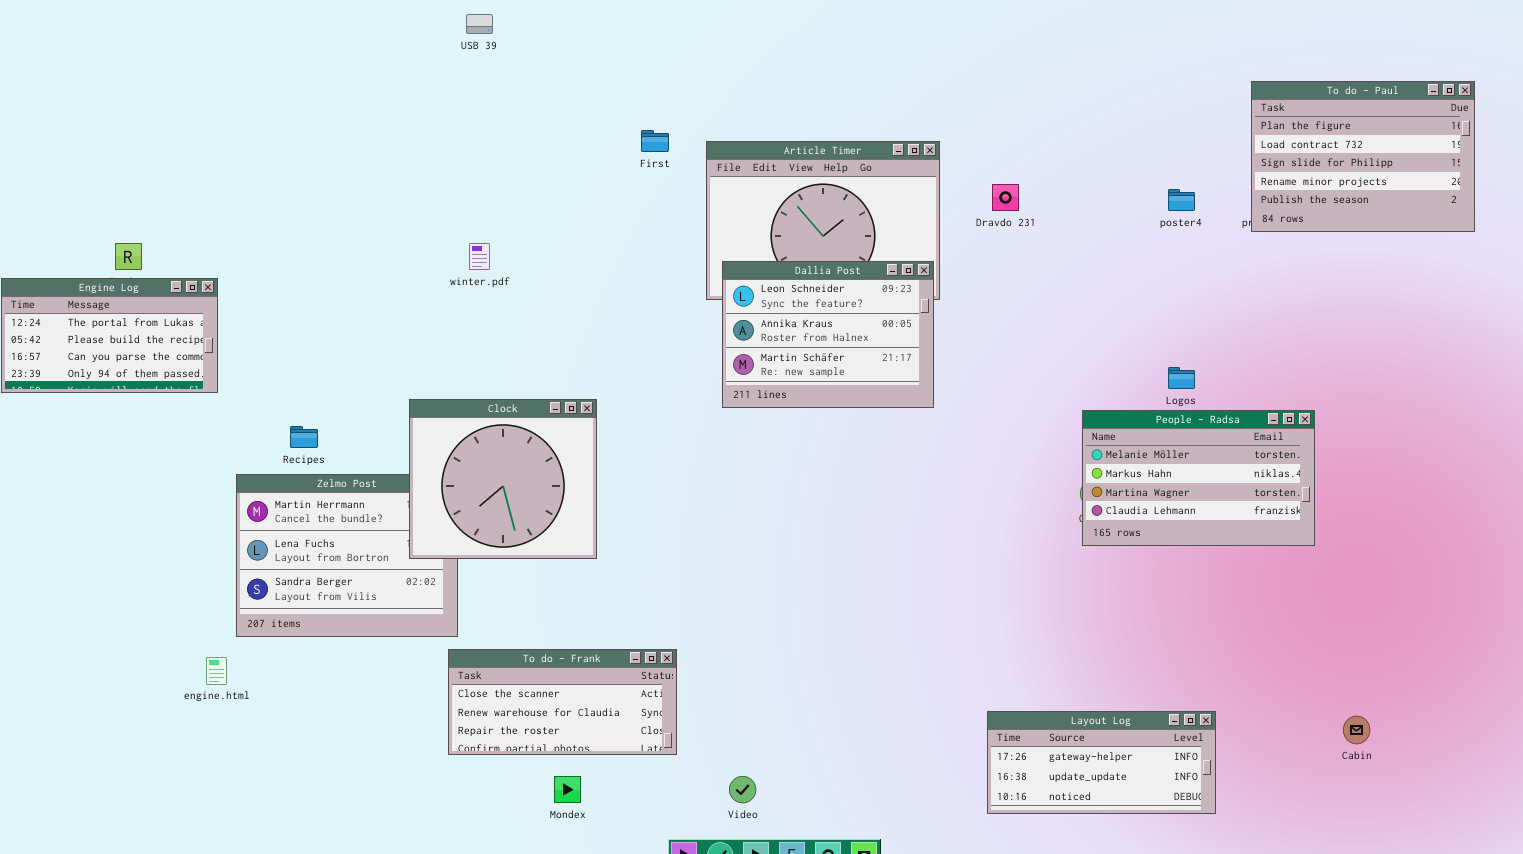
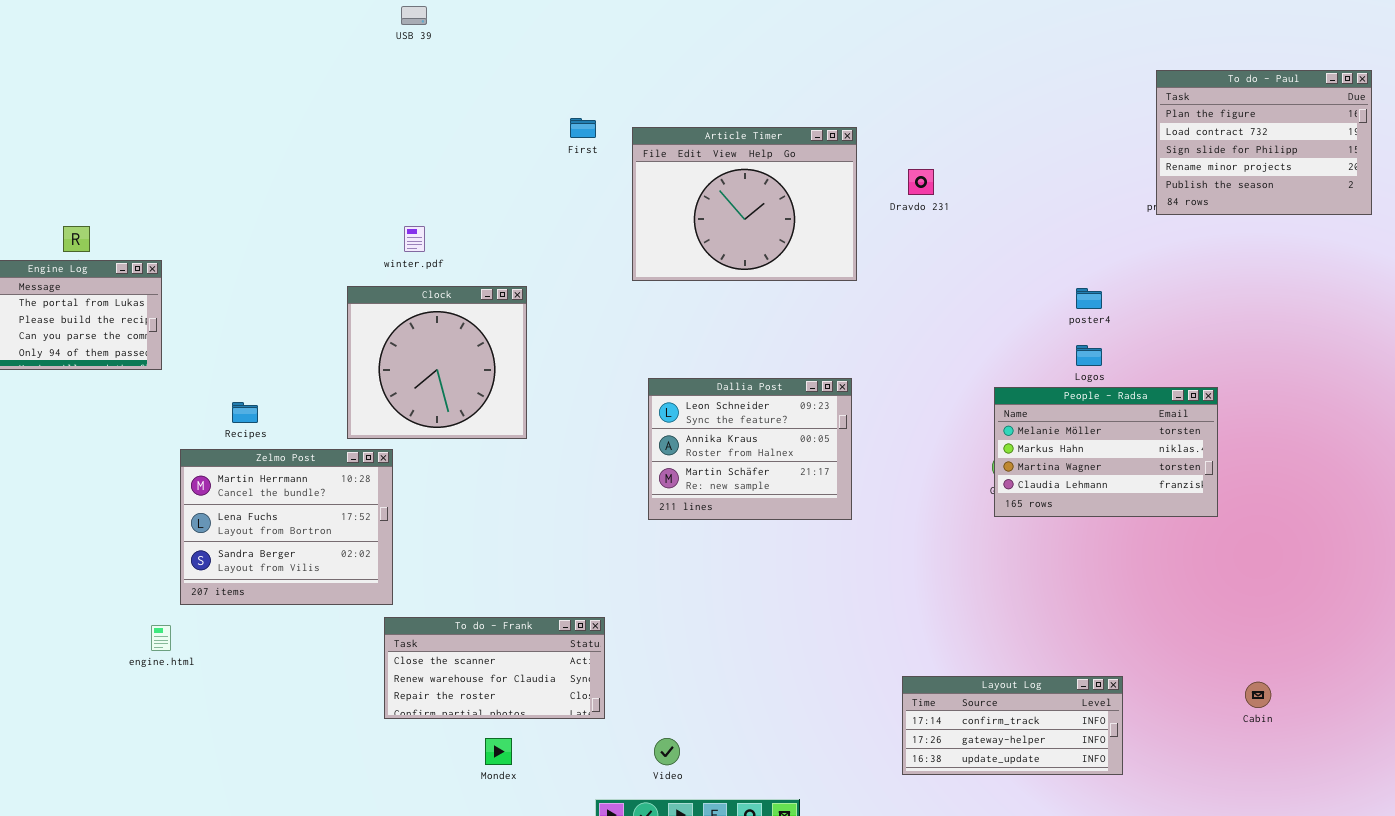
poster4: [1168,189,1195,211] -> [1076,288,1102,309], moved
Dallia Post: [722,261,934,408] -> [648,378,852,520], moved
Clock: [409,399,597,559] -> [347,286,527,439], moved
Layout Log: [987,711,1216,814] -> [902,676,1123,775], scrolled up 1 row

